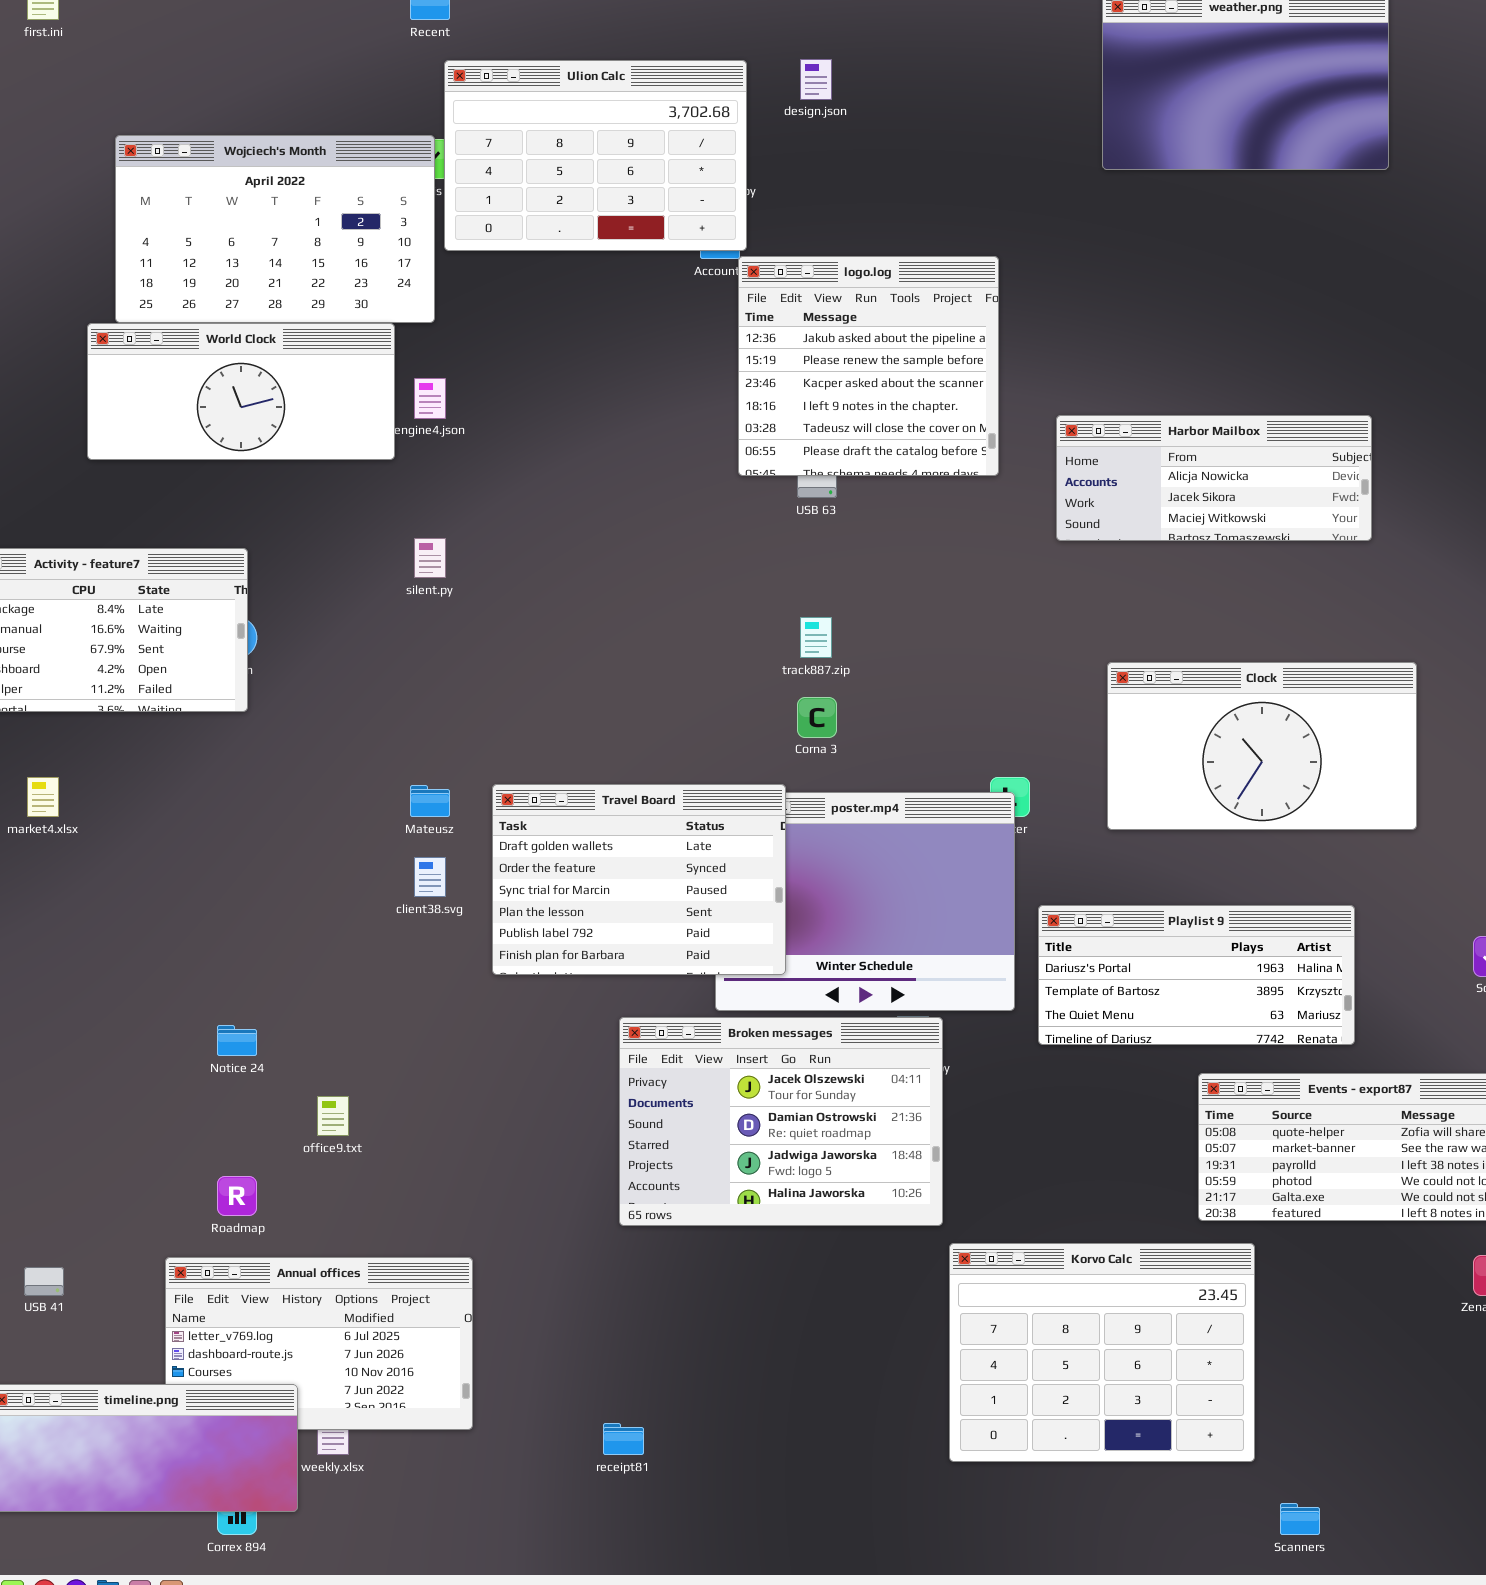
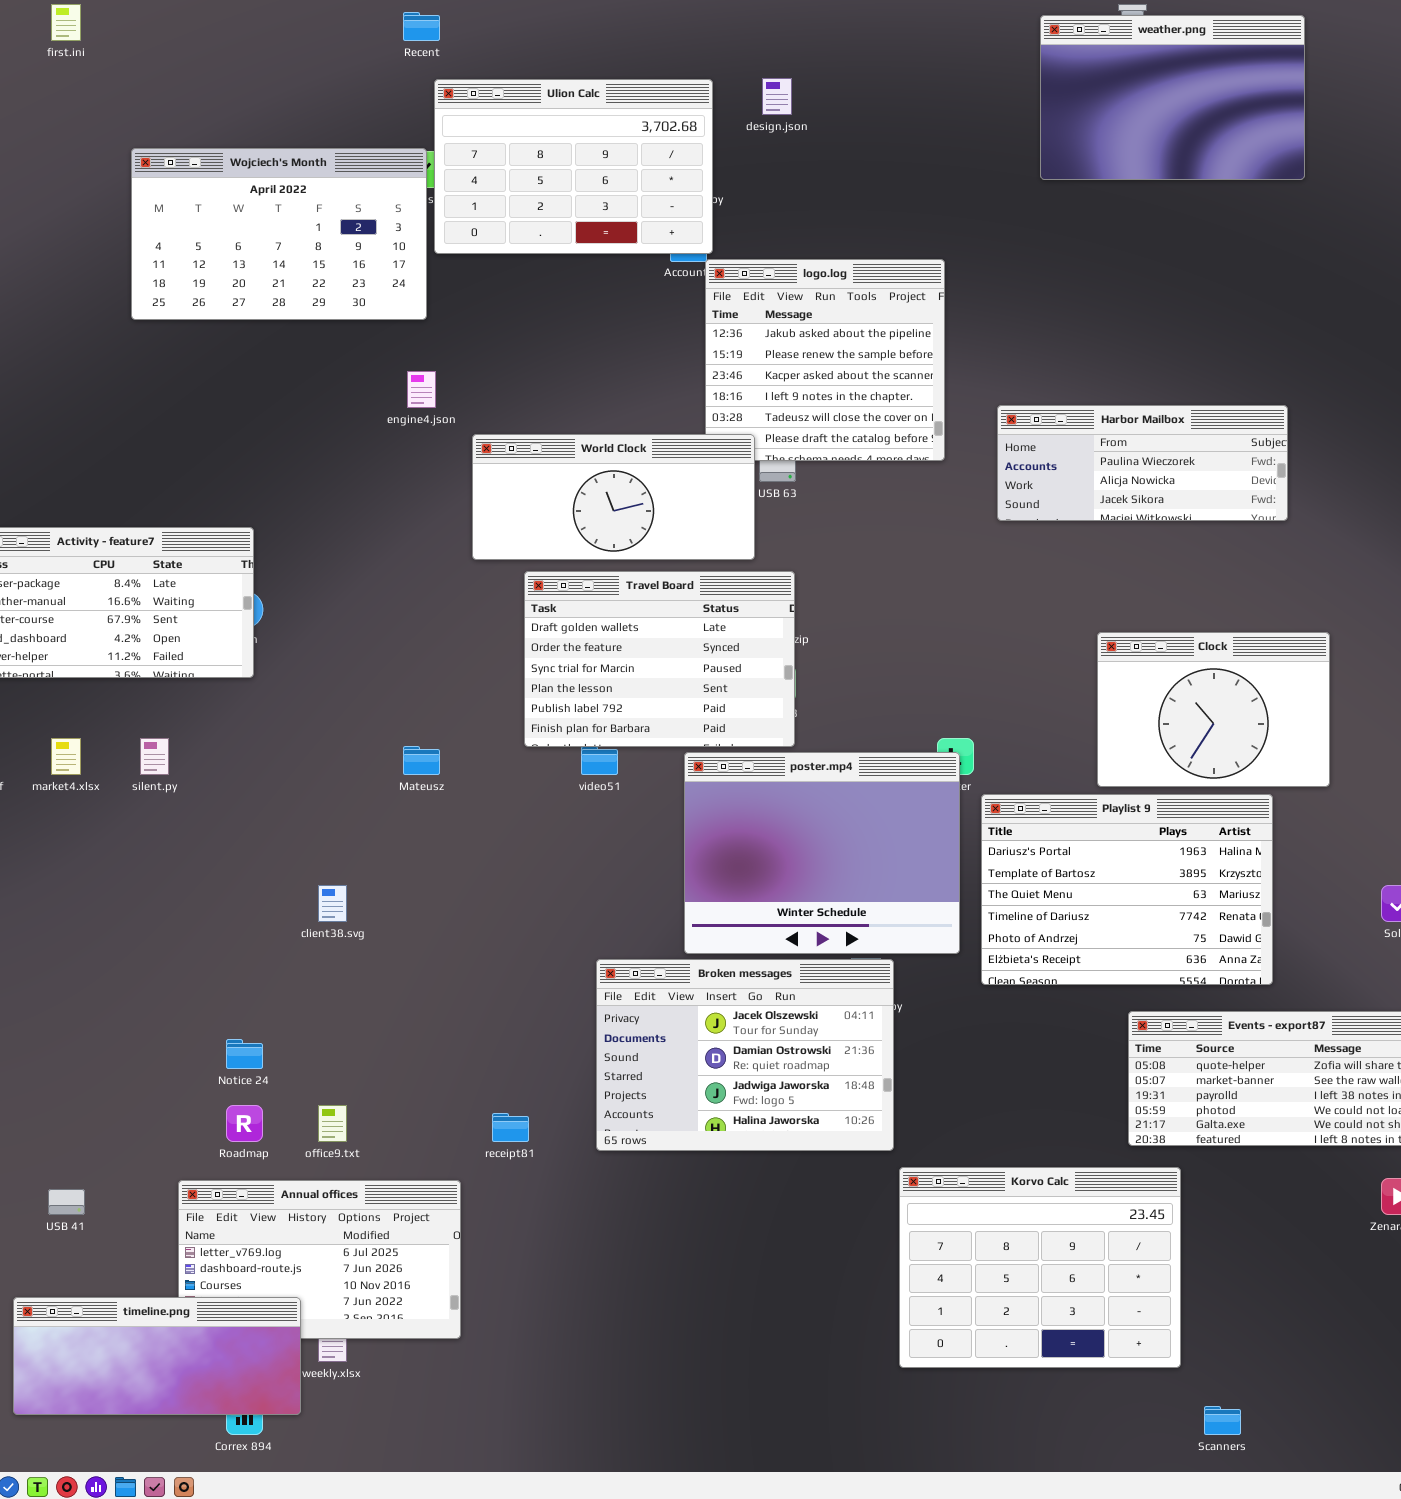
World Clock: [87,323,395,460] -> [472,434,755,560], moved
Harbor Mailbox: [1056,415,1372,541] -> [997,405,1288,521], scrolled up 1 row
silent.py: [414,538,446,578] -> [140,738,169,775], moved
Clock: [1107,662,1417,830] -> [1097,632,1330,787], resized
Travel Board: [492,784,786,975] -> [524,571,795,747], moved
client38.svg: [414,857,446,897] -> [318,885,347,922], moved
Playlist 9: [1038,905,1355,1045] -> [981,794,1273,985], resized
Notice 24: [217,1025,257,1056] -> [226,1039,263,1069], moved
office9.txt: [317,1096,349,1136] -> [318,1105,347,1142], moved
receipt81: [603,1423,644,1455] -> [492,1113,529,1142], moved

